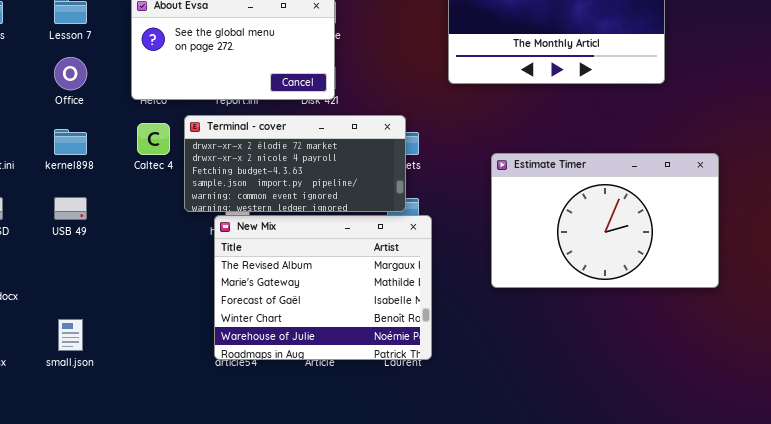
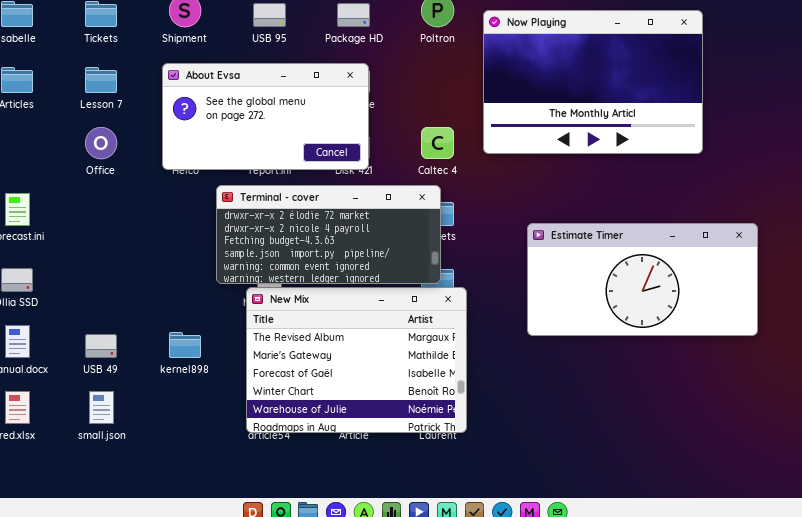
Caltec 4: [137,123,170,155] -> [421,127,454,159], moved
kernel898: [54,129,87,155] -> [169,332,201,358], moved
Estimate Timer: [491,153,719,288] -> [527,223,758,336], resized
USB 49: [54,197,87,220] -> [85,334,117,358], moved

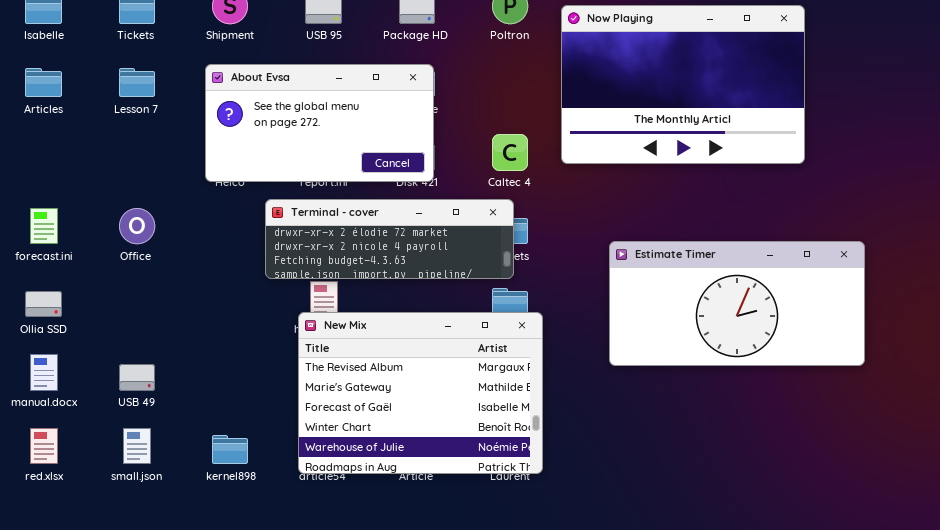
Office: [85,127,117,159] -> [119,208,155,244], moved
Terminal - cover: [216,185,441,284] -> [265,199,514,279], resized
kernel898: [169,332,201,358] -> [212,435,248,464], moved

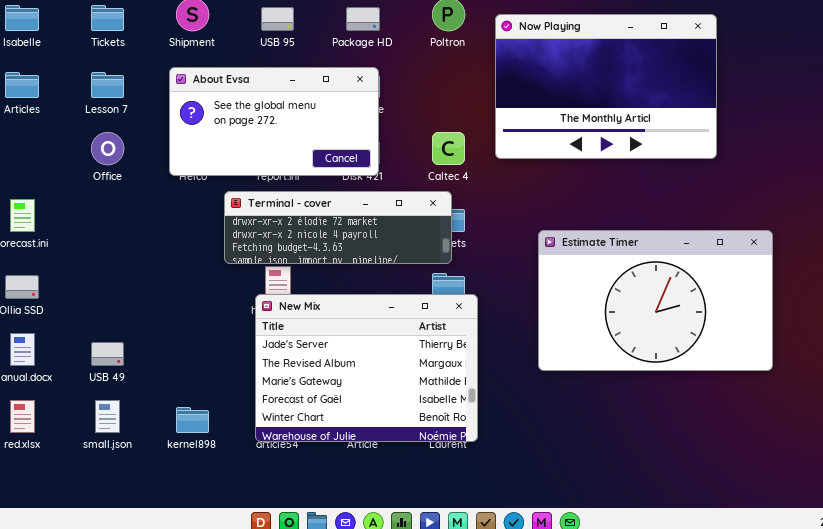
Office: [119,208,155,244] -> [91,132,124,165], moved
Estimate Timer: [609,241,865,366] -> [538,230,773,371], resized
New Mix: [298,312,543,474] -> [255,294,478,442], scrolled up 1 row

